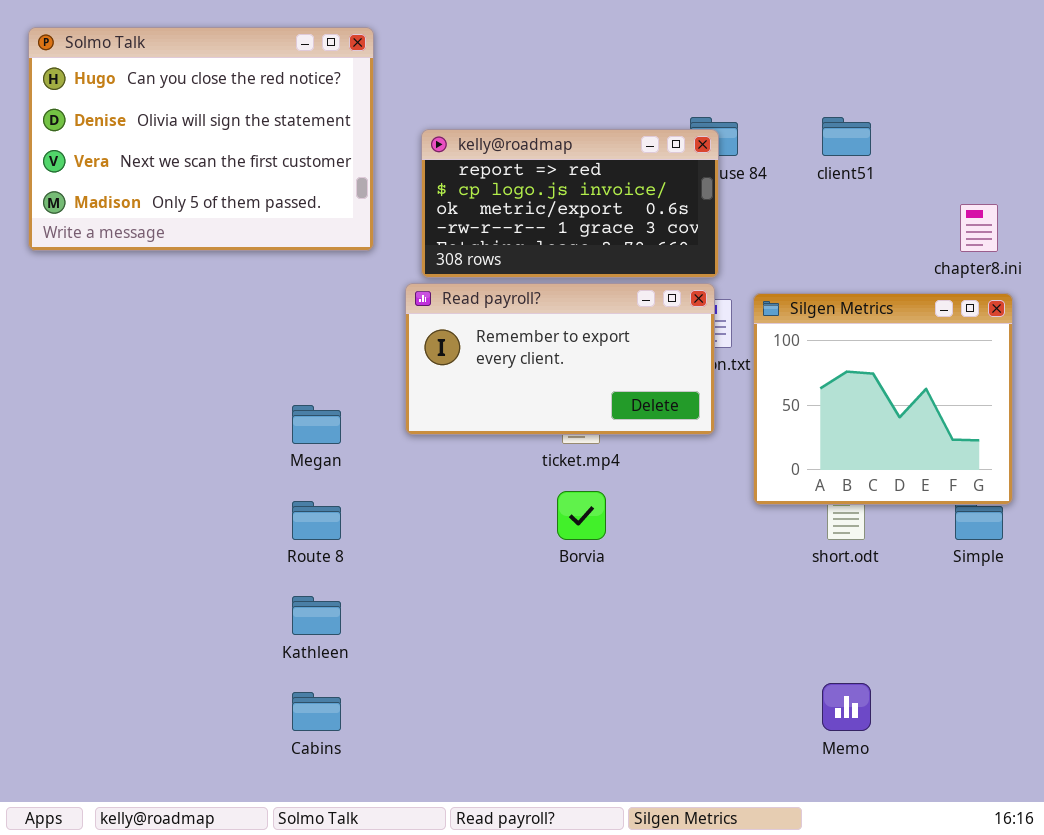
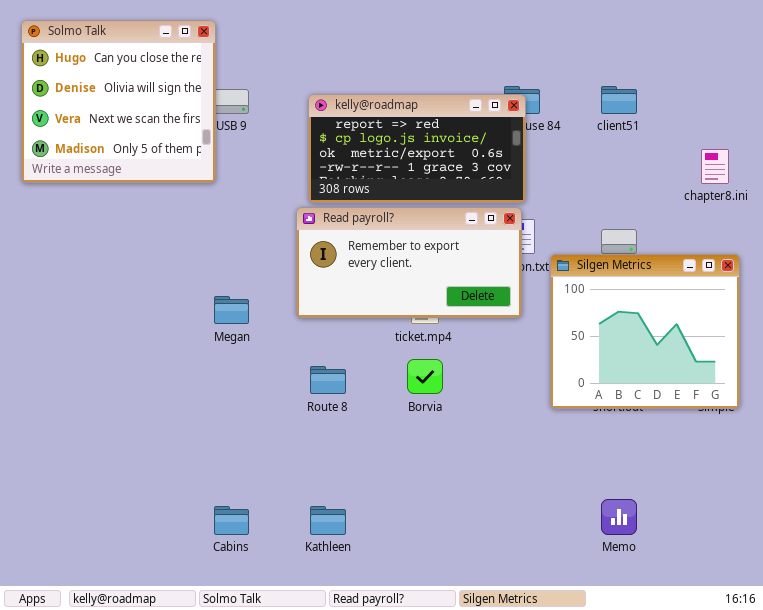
Solmo Talk: [28,27,374,251] -> [21,20,216,183], resized
Silgen Metrics: [753,293,1013,505] -> [550,254,740,409], moved
Route 8: [292,501,341,540] -> [310,366,346,394], moved
Kathleen: [292,596,341,635] -> [310,506,346,535], moved

